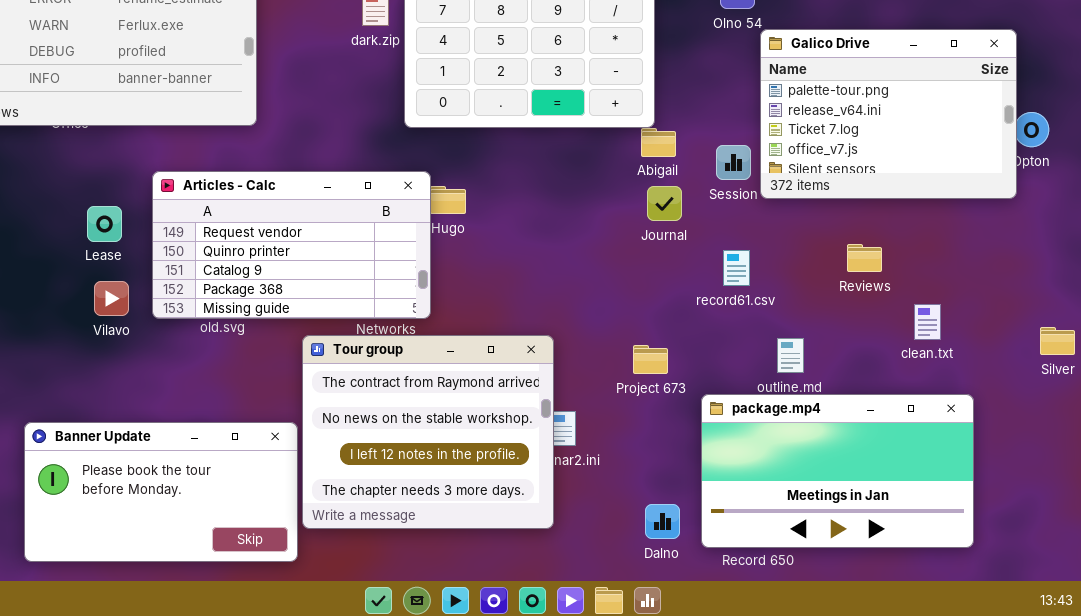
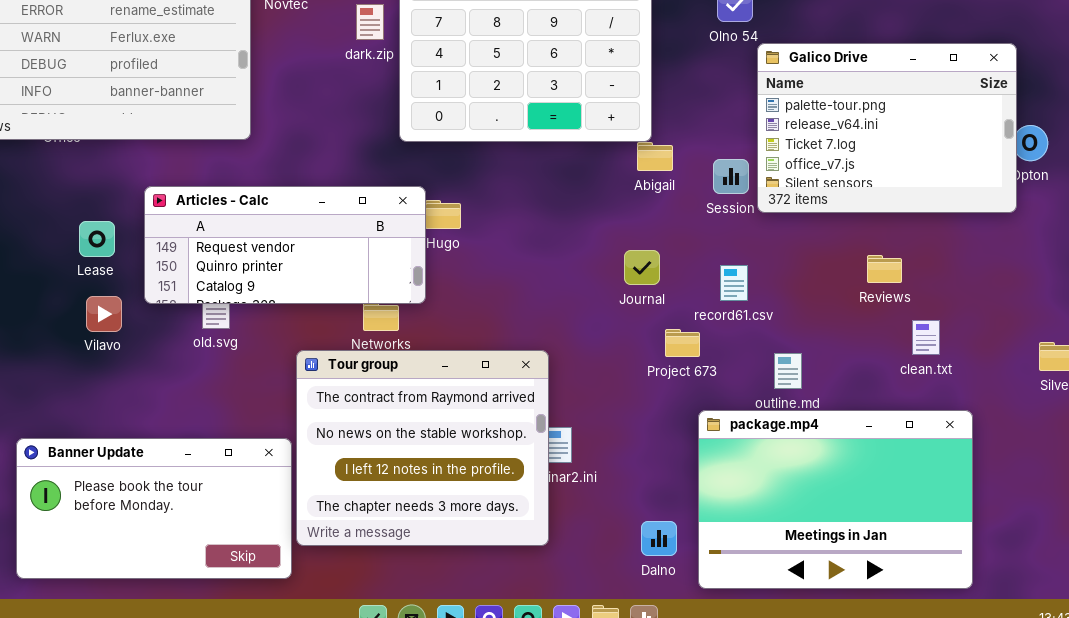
Articles - Calc: [152,171,431,319] -> [144,186,426,304], resized
Journal: [647,186,682,221] -> [624,250,660,285], moved
Reviews: [847,244,882,272] -> [867,255,902,283], moved
Project 673: [633,345,668,374] -> [665,329,700,357], moved
package.mp4: [701,394,974,548] -> [698,410,973,589], resized

